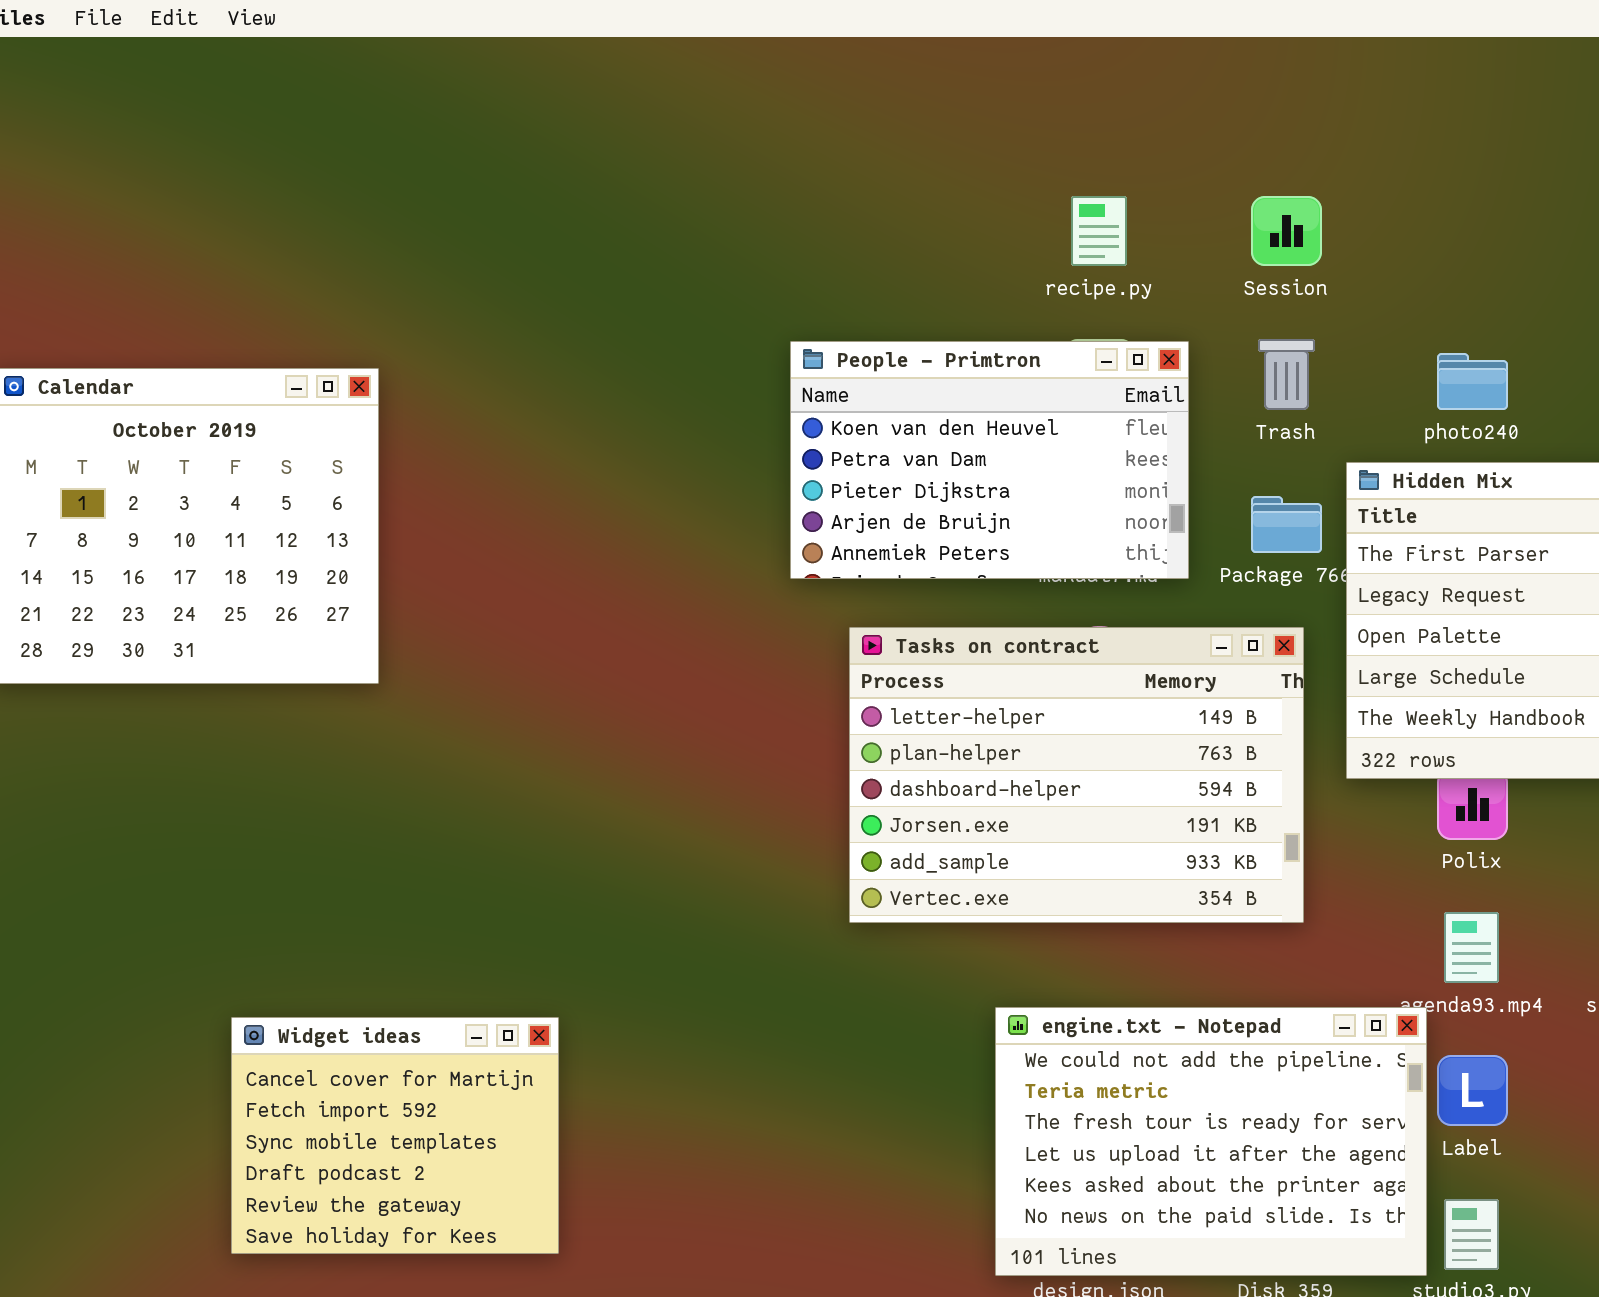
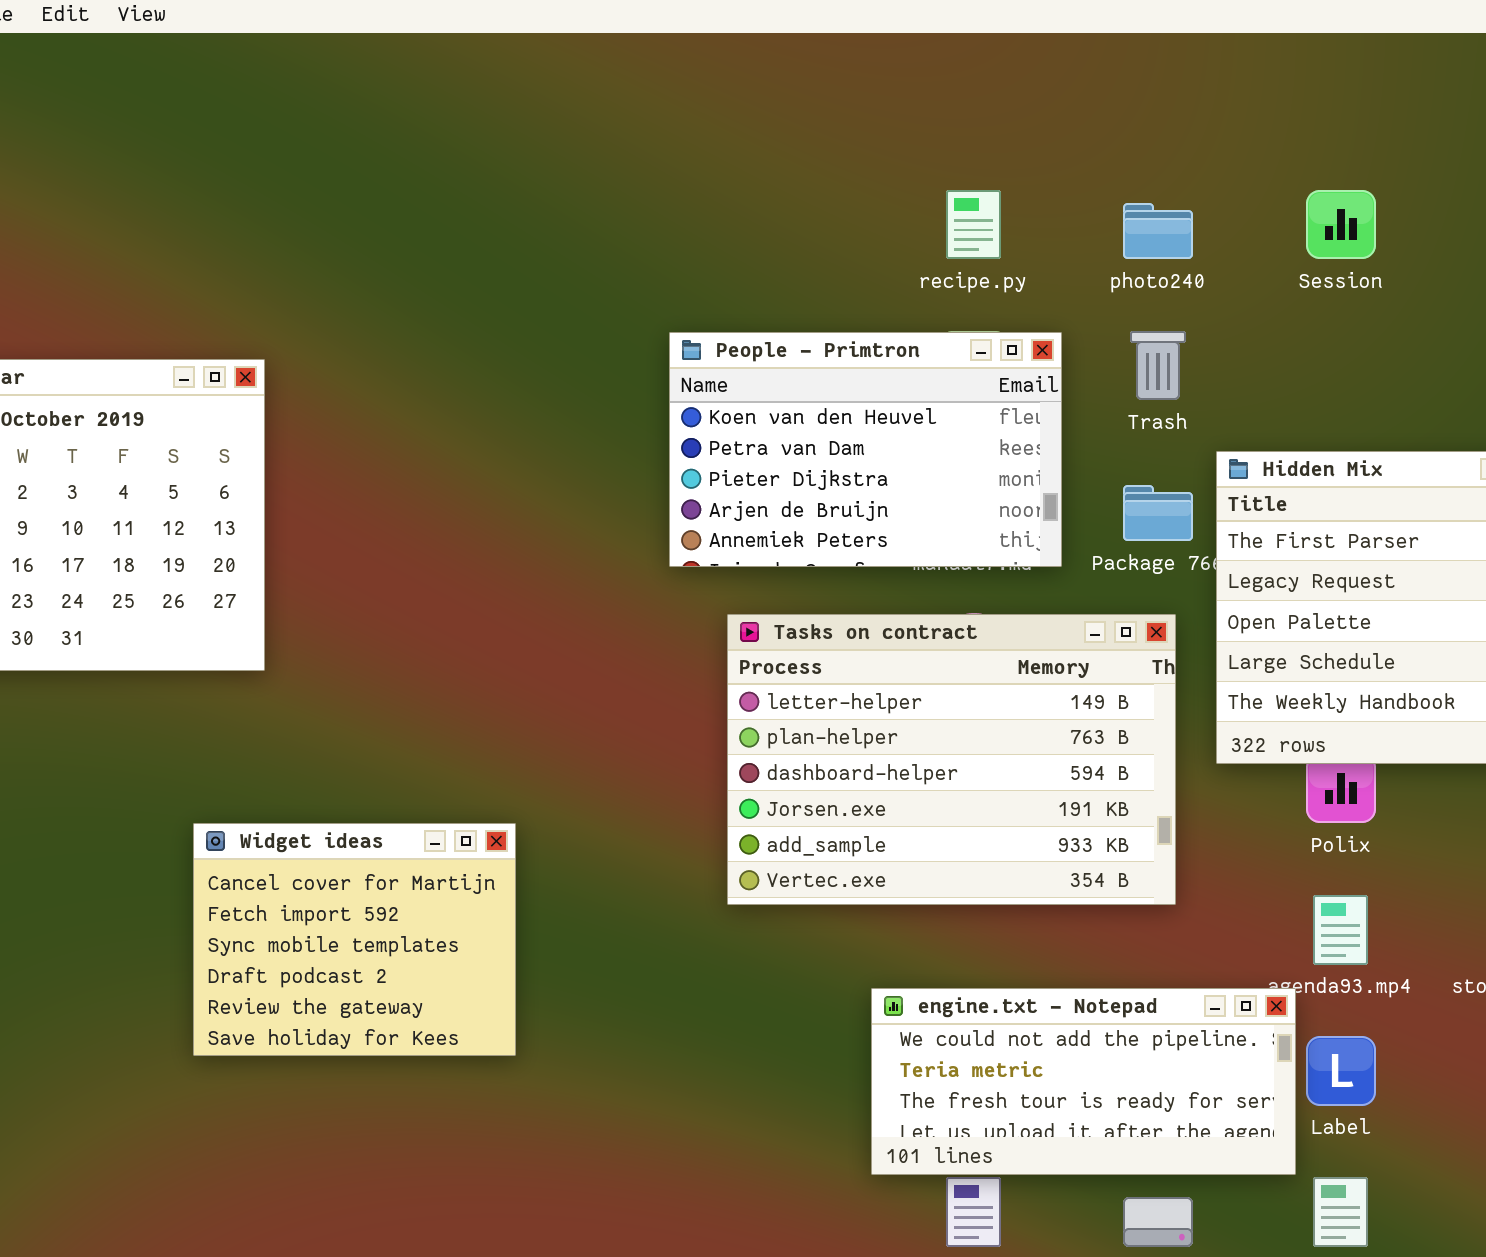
Session: [1251,196,1322,266] -> [1306,190,1376,259], moved
photo240: [1437,353,1508,410] -> [1123,203,1193,259], moved
engine.txt - Notepad: [995,1007,1427,1276] -> [871,988,1296,1175], resized
Widget ideas: [231,1017,559,1254] -> [193,823,516,1056], moved

